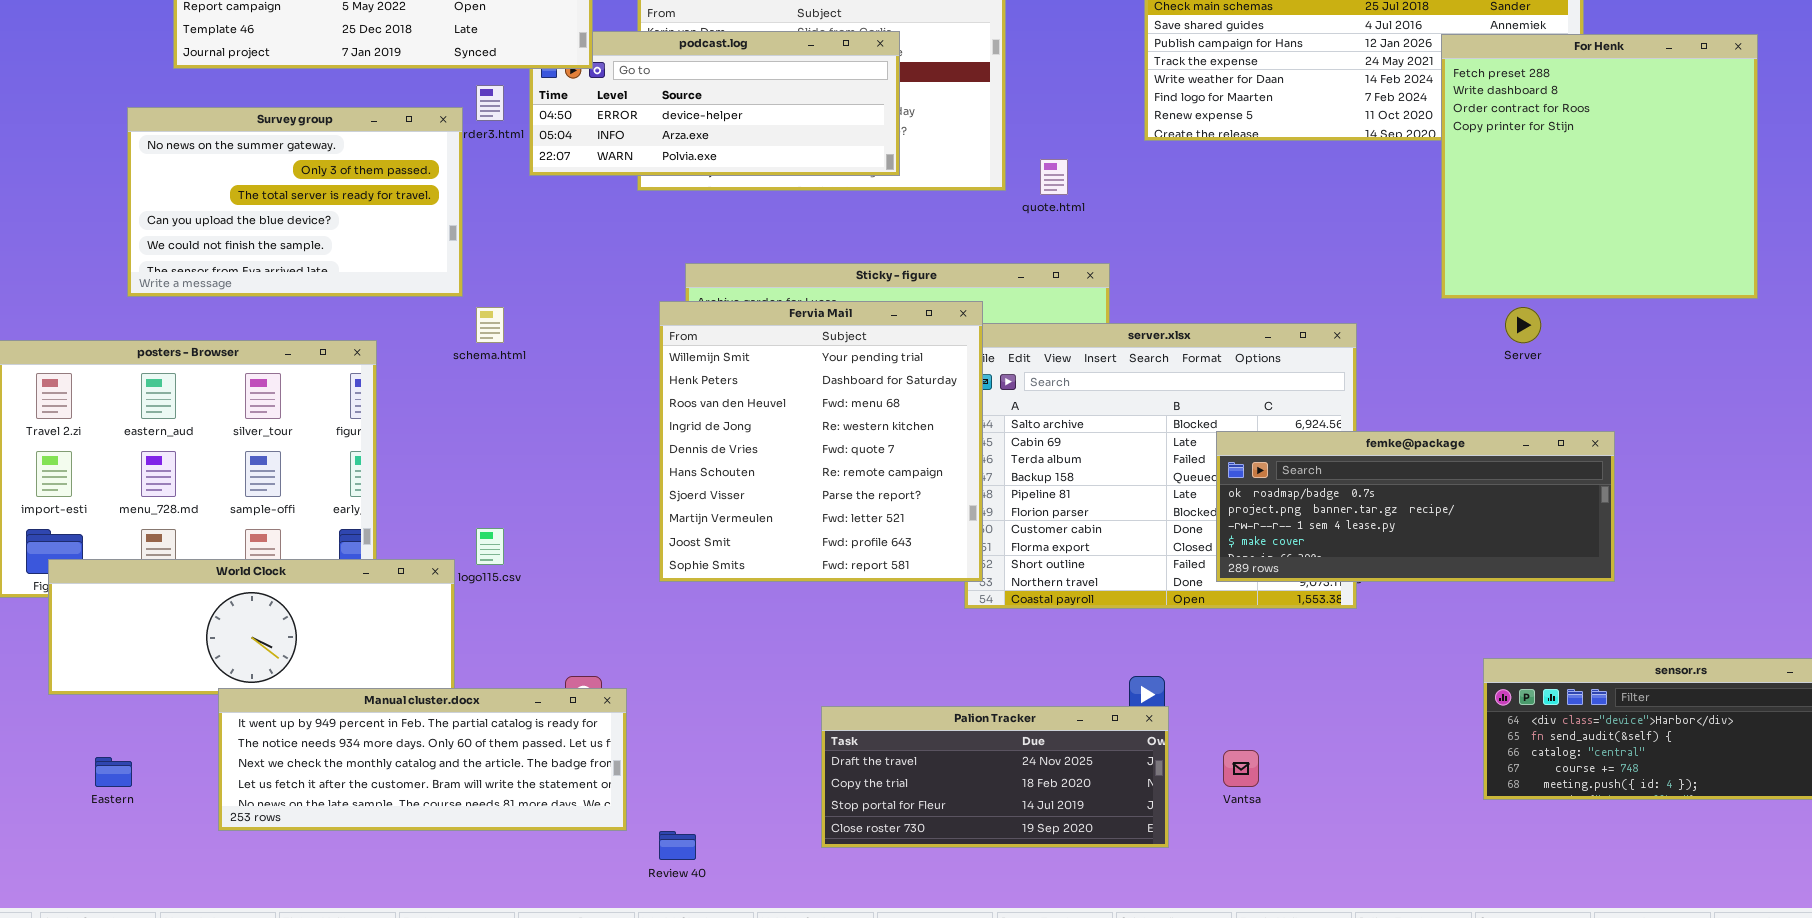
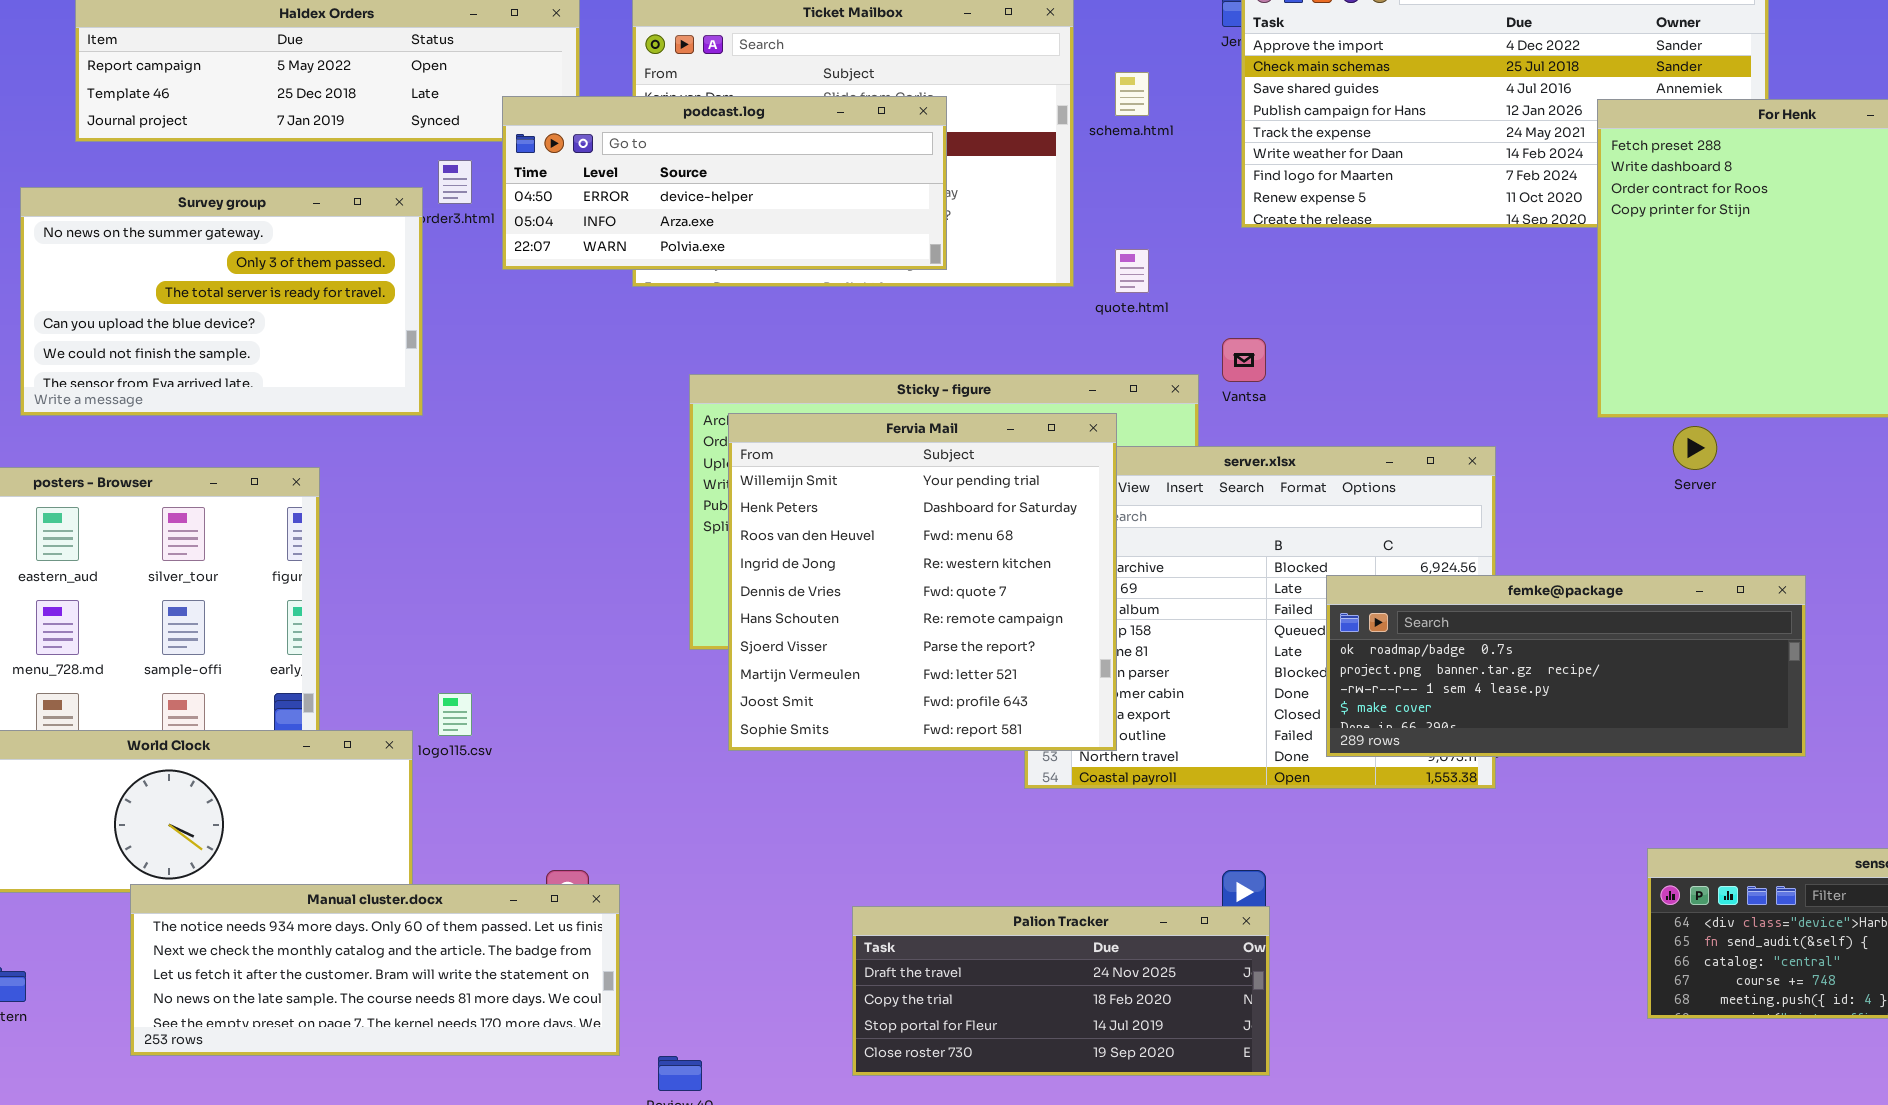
podcast.log: [529,31,900,176] -> [502,96,947,270], raised
Fervia Mail: [659,301,983,582] -> [728,413,1117,751], moved
schema.html: [476,307,504,343] -> [1115,72,1149,116], moved
Manual cluster.docx: [218,688,627,831] -> [130,884,620,1056], scrolled down 1 row
Vantsa: [1223,750,1259,787] -> [1222,338,1266,382], moved

